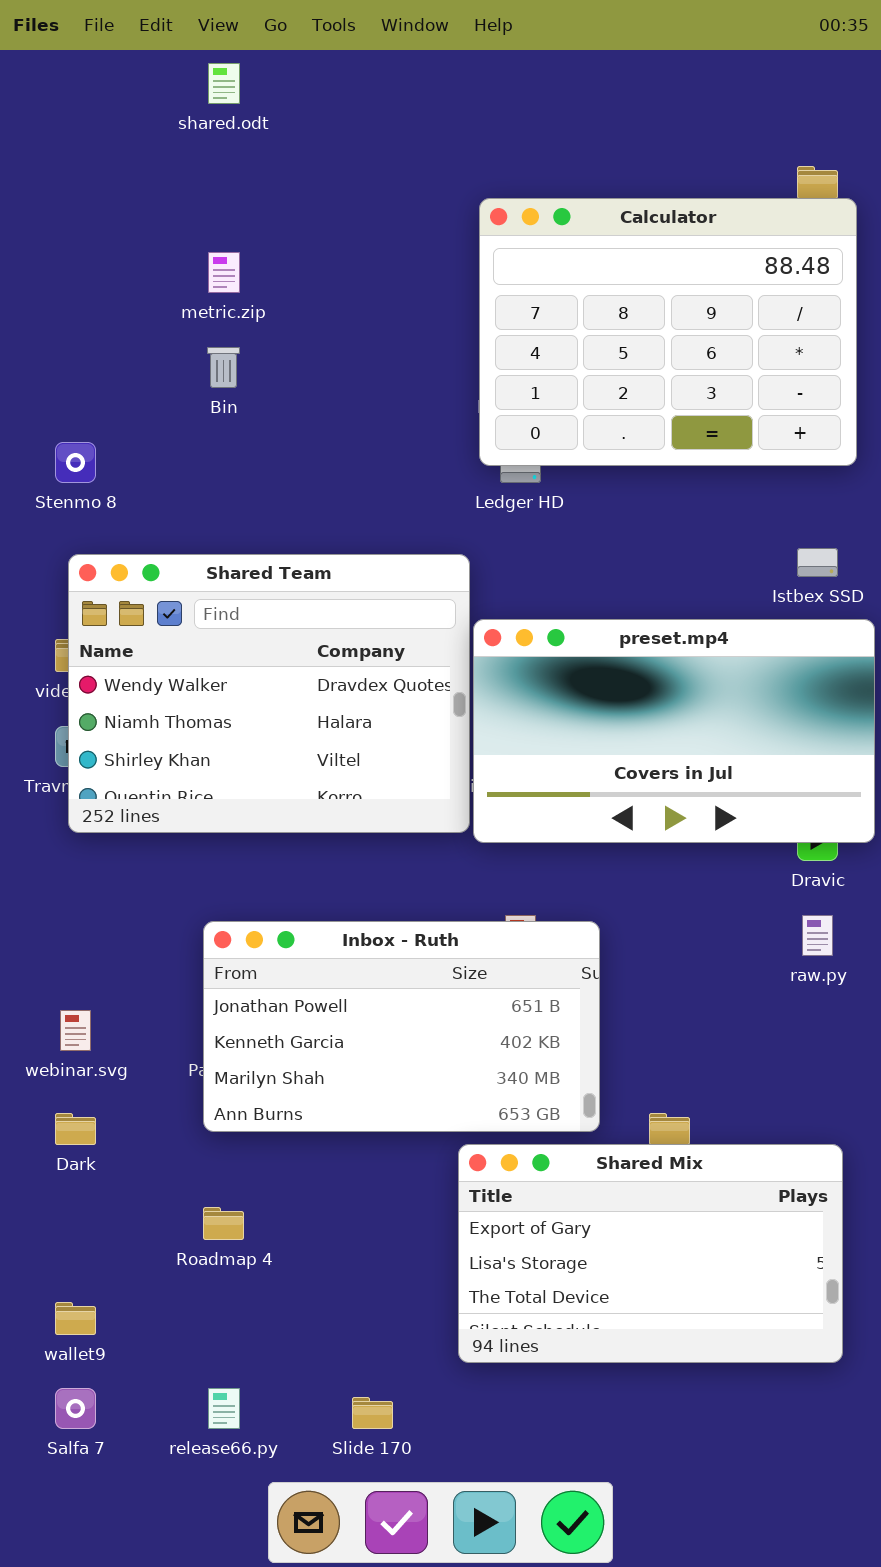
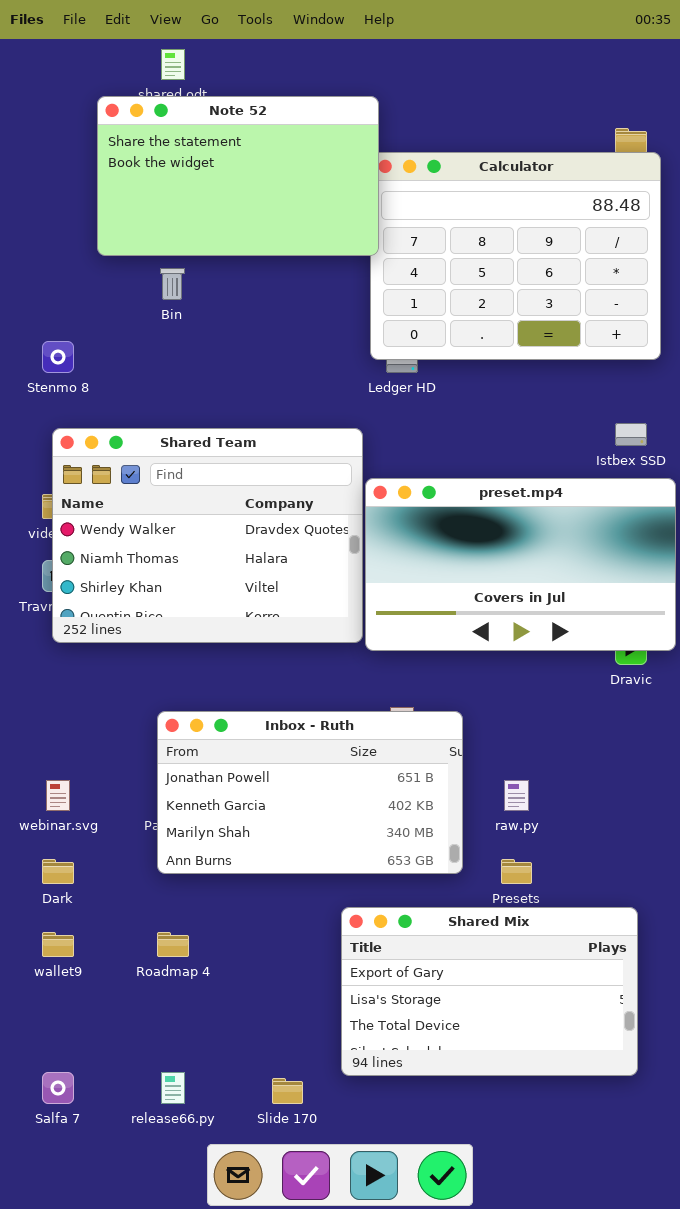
Note 52: none -> [97,96,379,256], opened
raw.py: [802,915,833,956] -> [504,780,529,811], moved
Shared Mix: [458,1144,843,1363] -> [341,907,638,1076], moved
wallet9: [55,1302,96,1335] -> [42,932,74,957], moved

